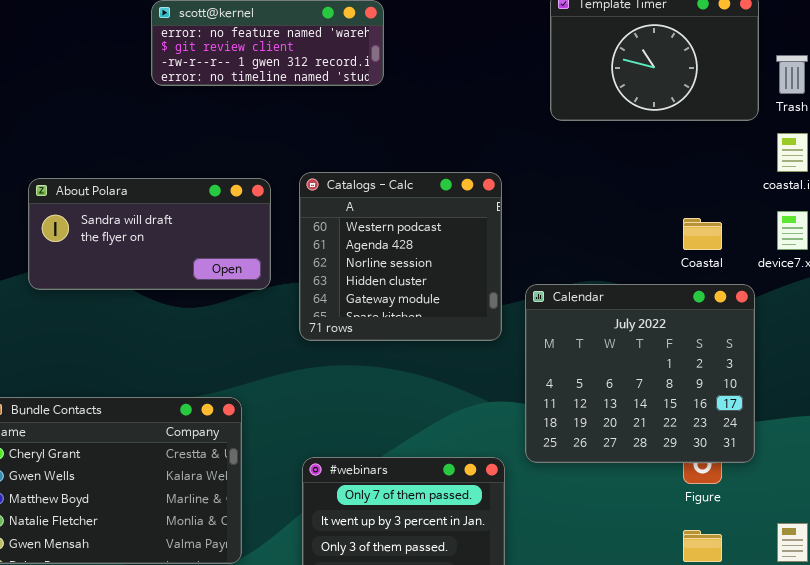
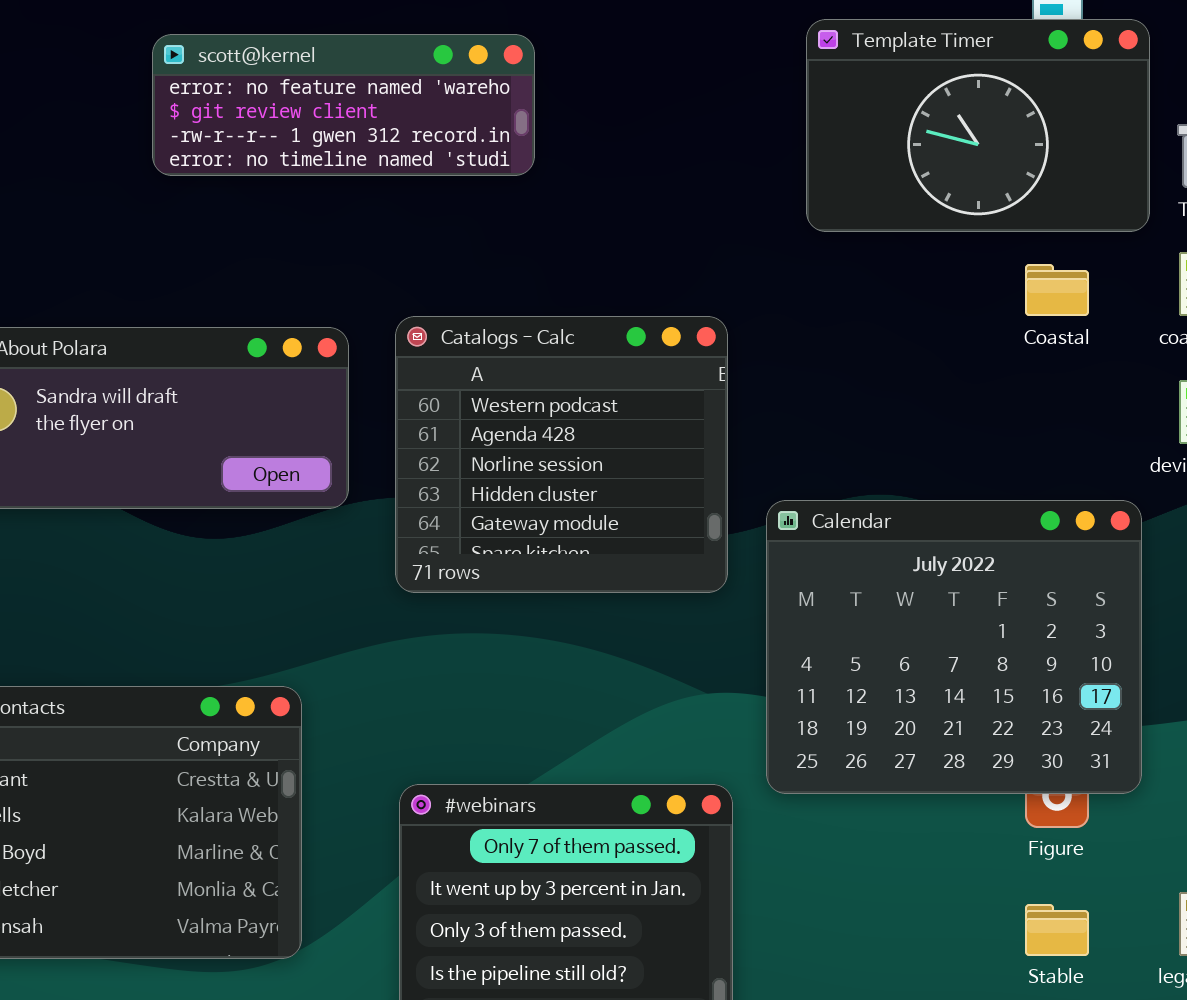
Coastal: [683,218,722,250] -> [1025,264,1089,316], moved

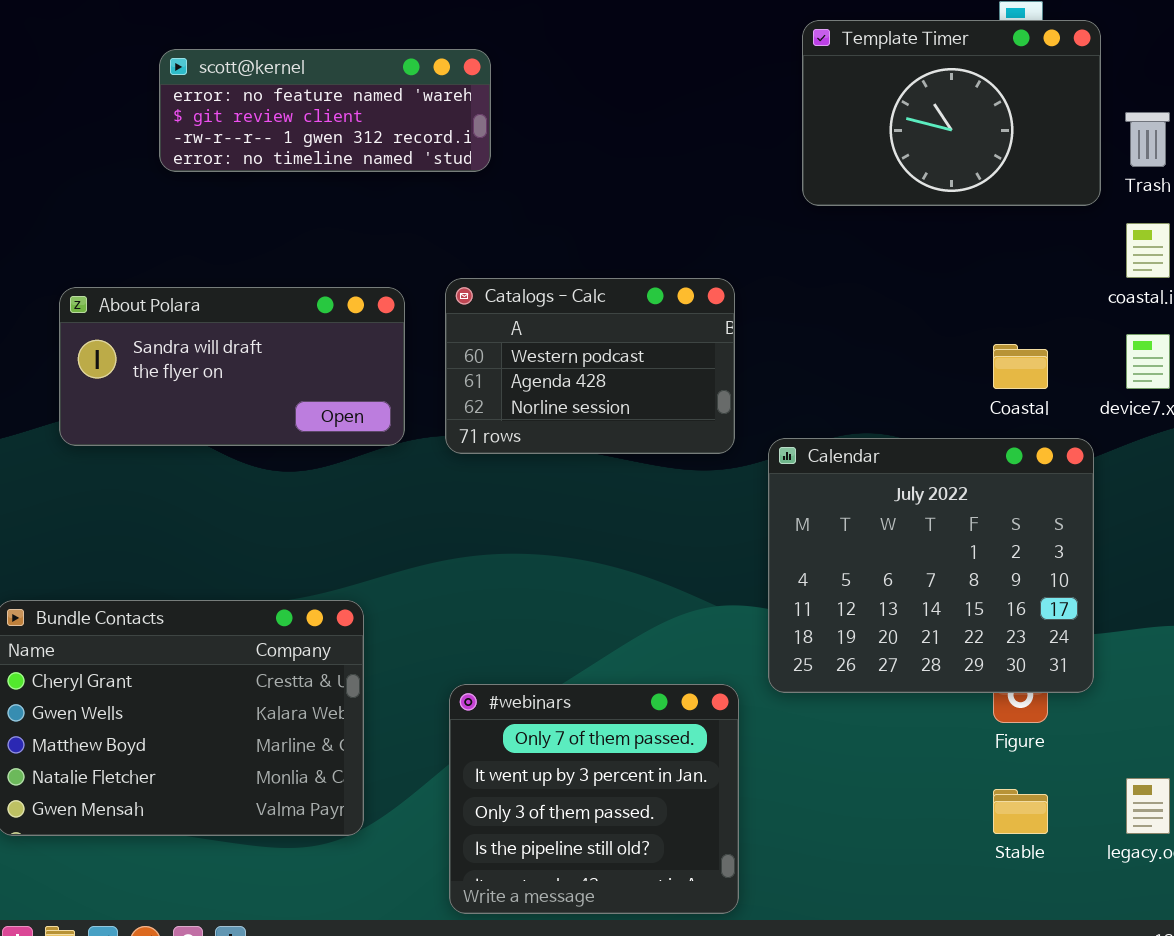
scott@kernel: [152,34,535,176] -> [159,49,491,172], moved
Coastal: [1025,264,1089,316] -> [993,344,1048,389], moved
Catalogs - Calc: [395,316,728,593] -> [445,278,735,454], resized

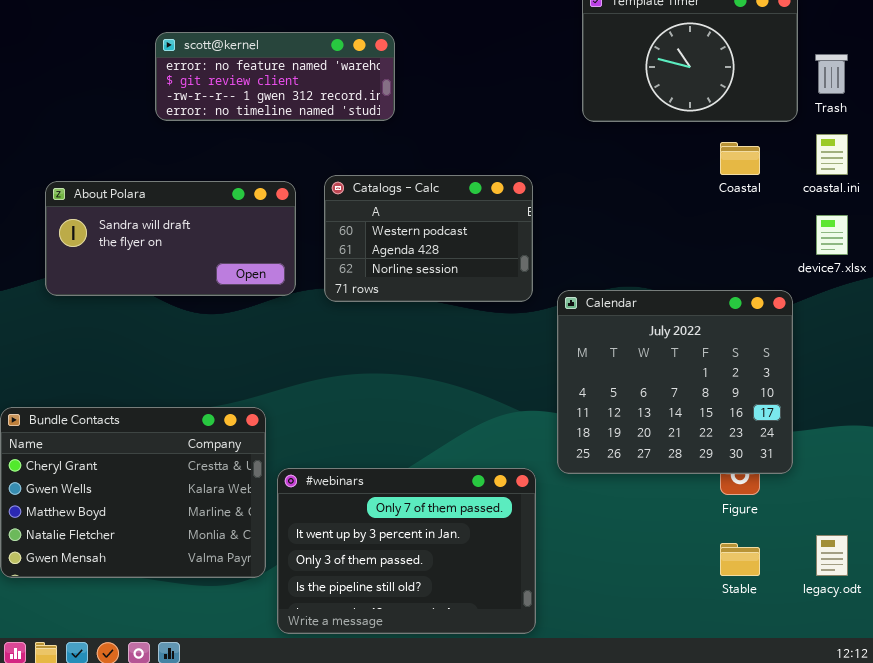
scott@kernel: [159,49,491,172] -> [155,32,395,121], moved
Coastal: [993,344,1048,389] -> [720,142,760,175], moved
#webinars: [449,684,739,914] -> [277,468,536,634], resized

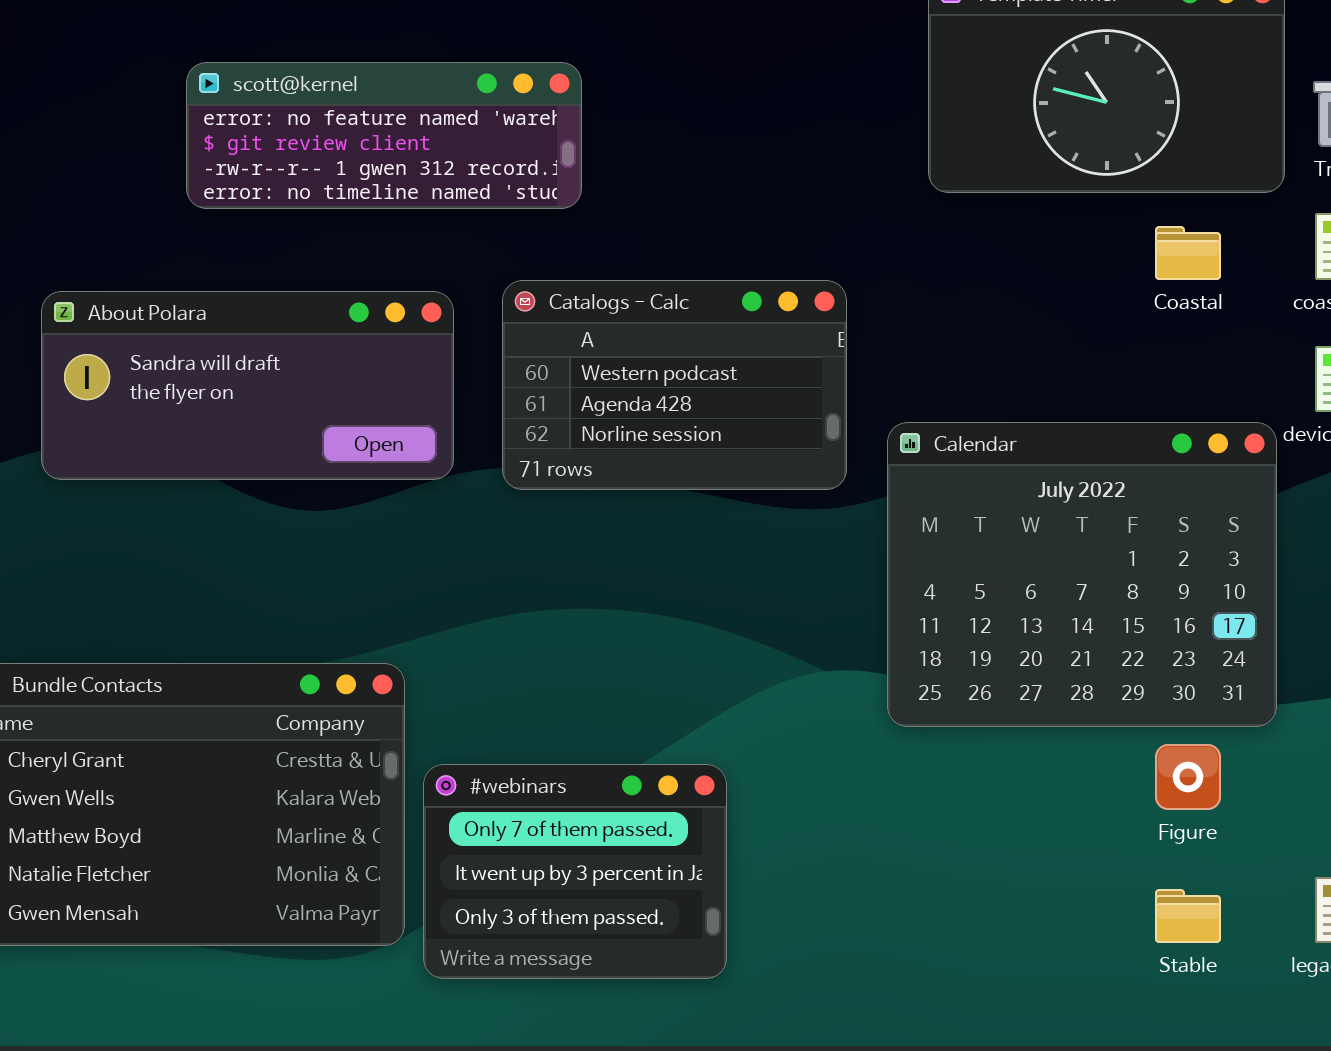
scott@kernel: [155,32,395,121] -> [186,62,582,209], moved
Calendar: [557,290,793,474] -> [887,422,1277,727], moved
#webinars: [277,468,536,634] -> [423,764,727,979], resized

